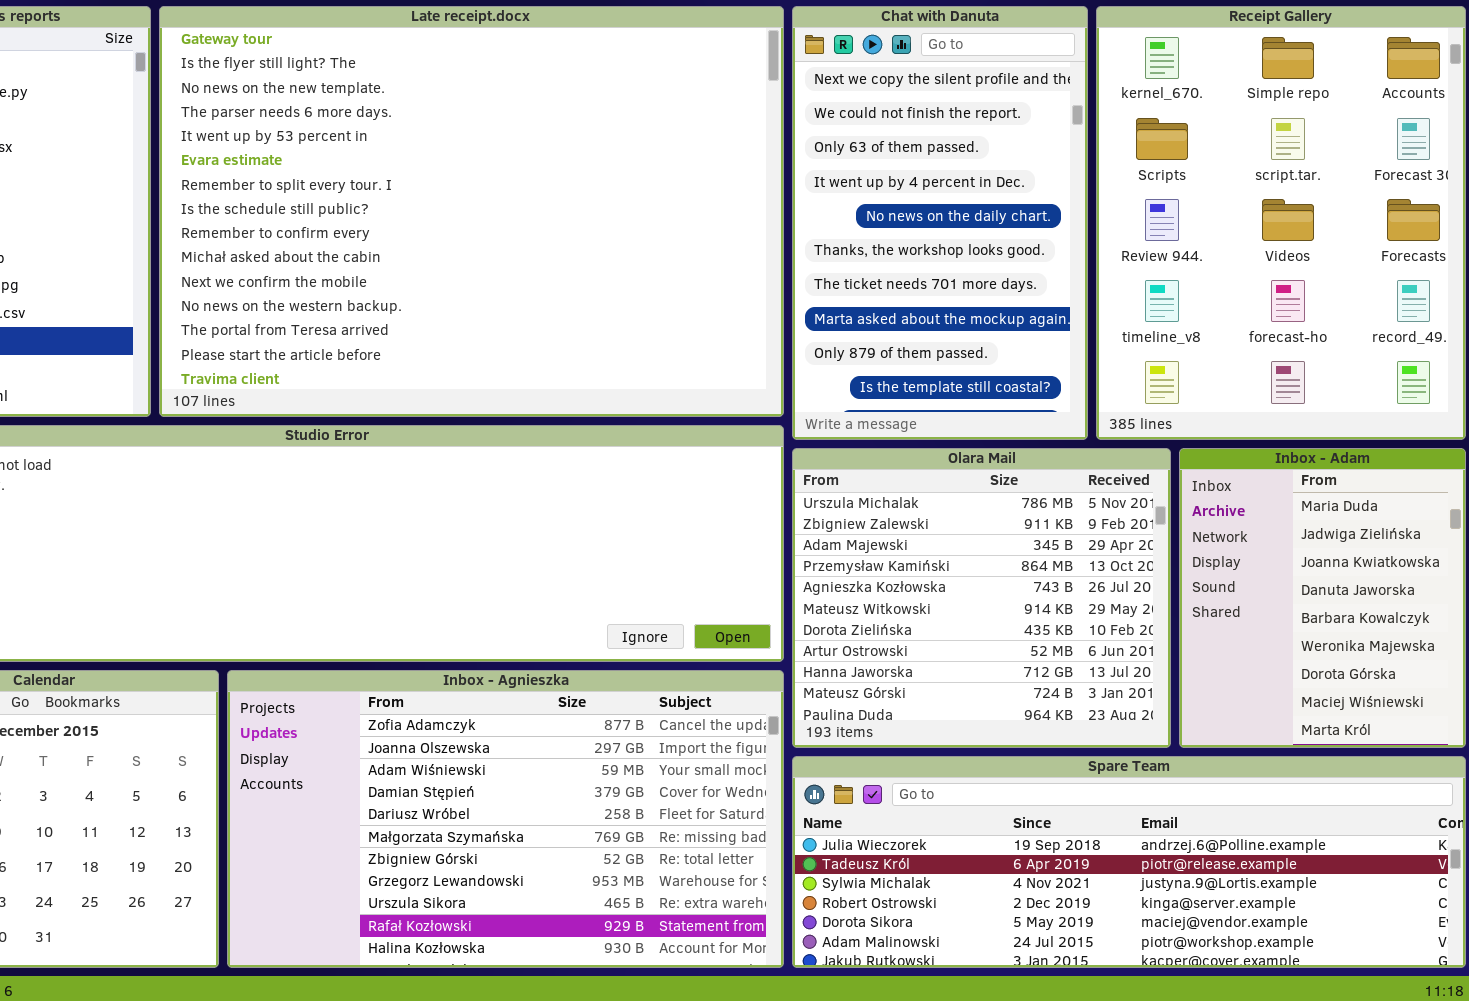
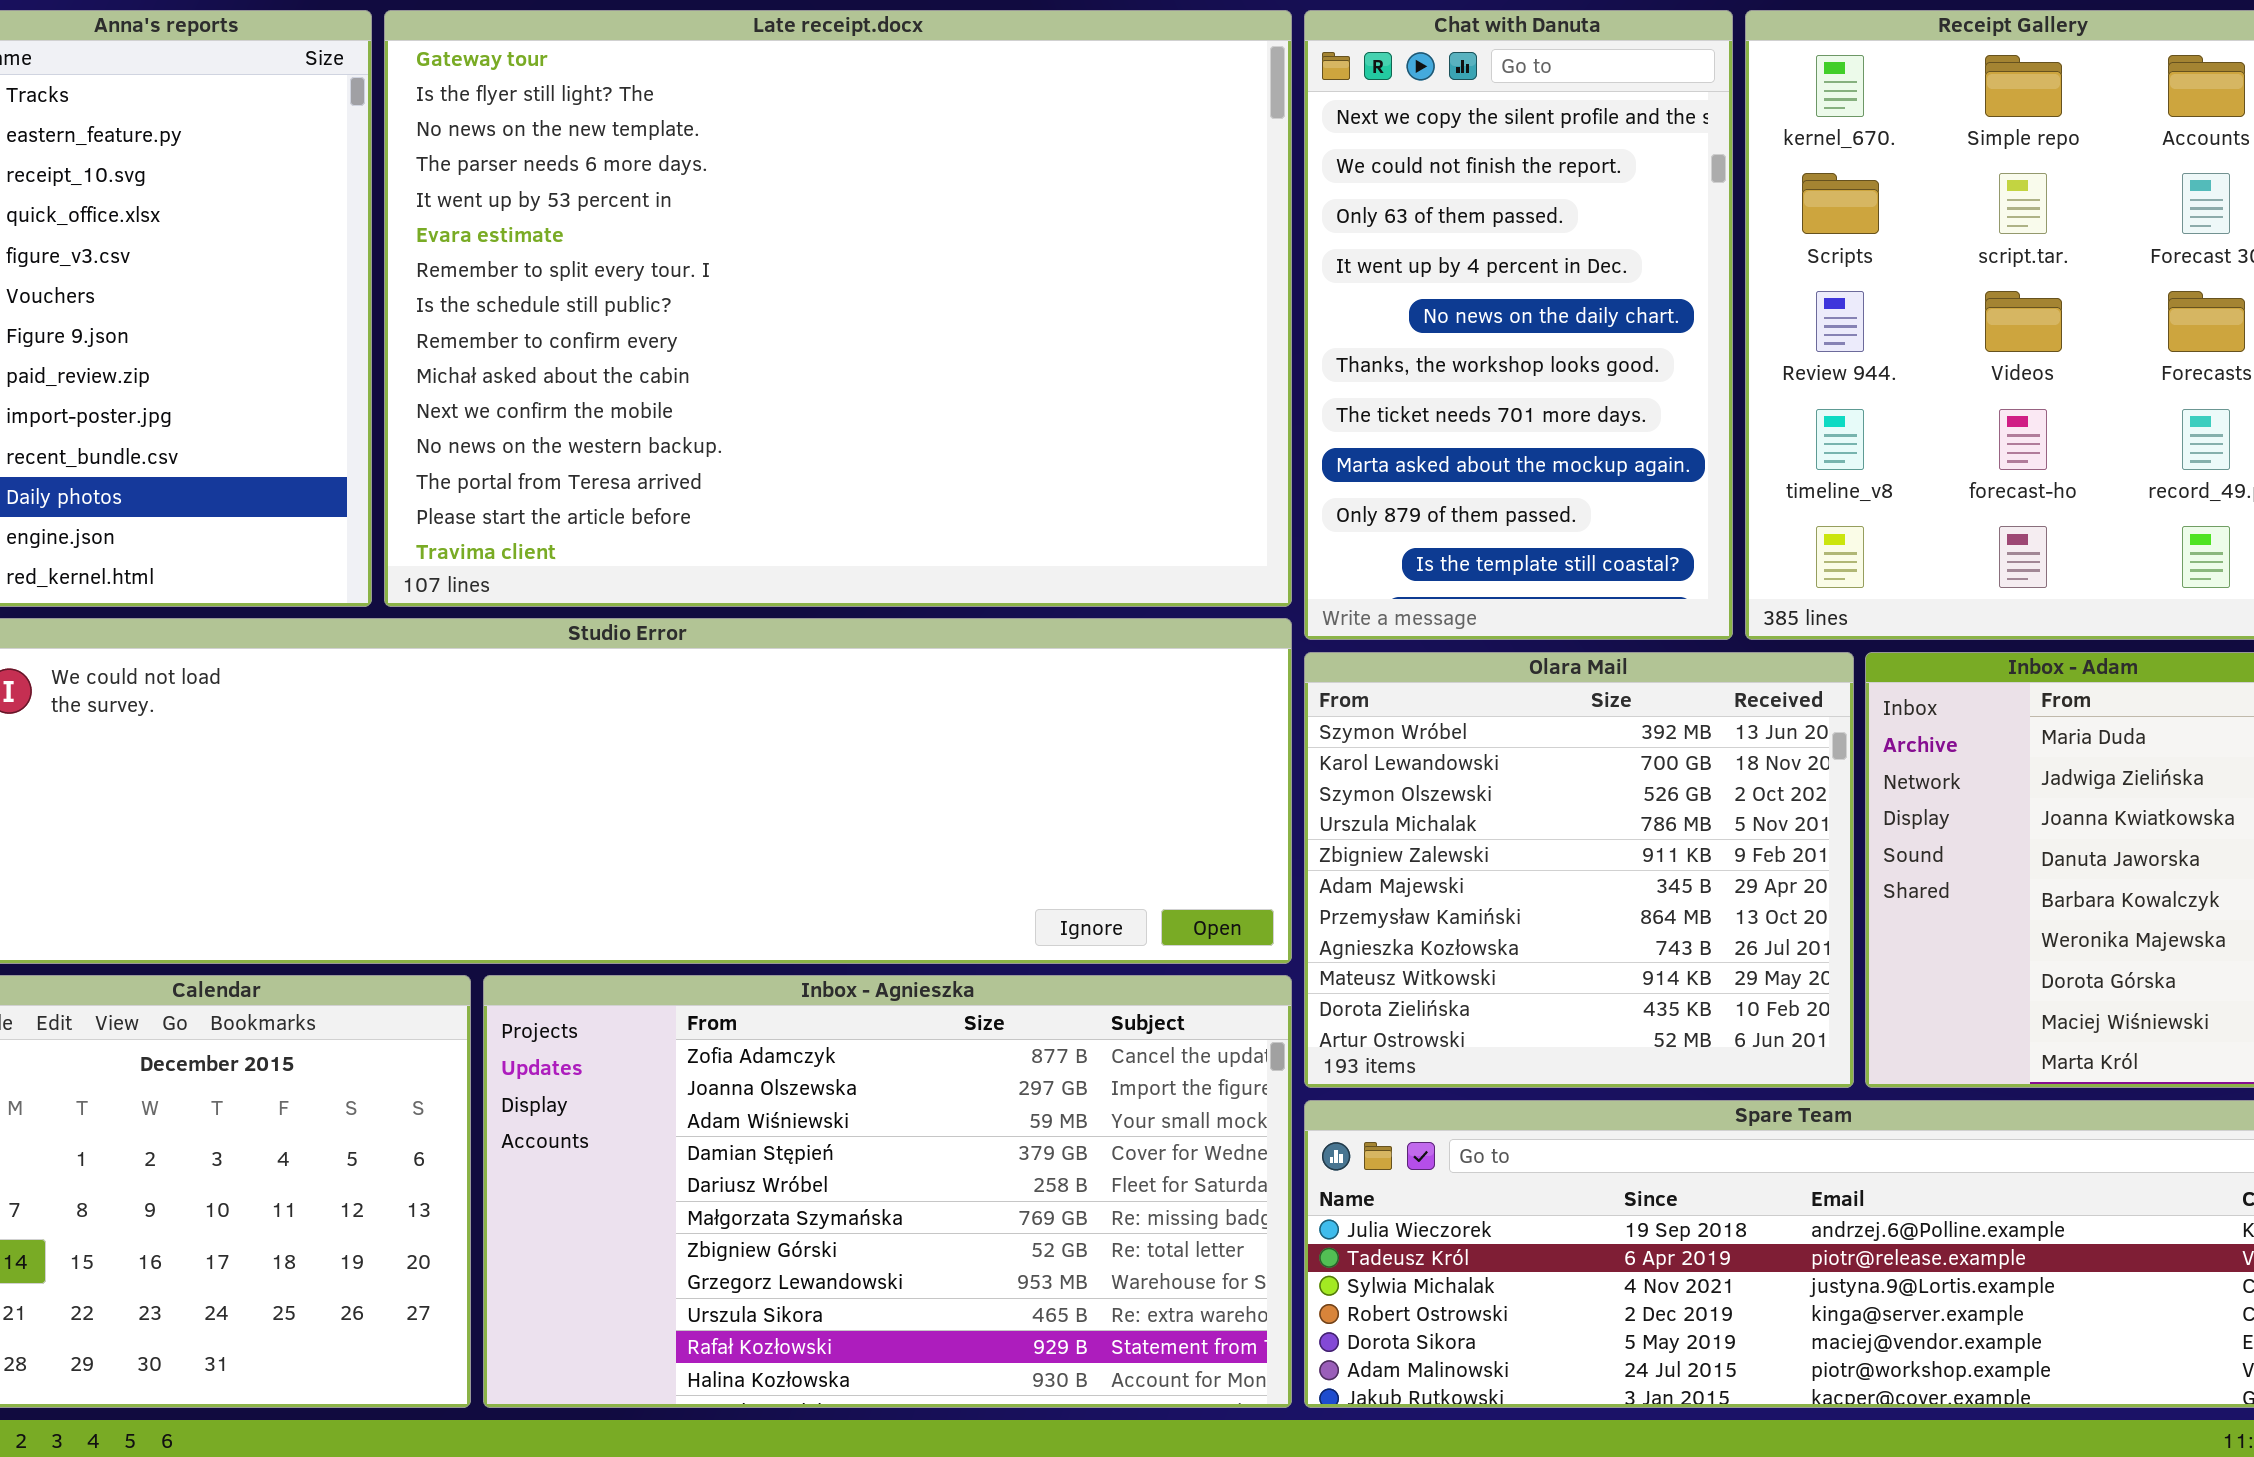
Olara Mail: [792,448,1171,748] -> [1304,652,1854,1088], scrolled up 3 rows

